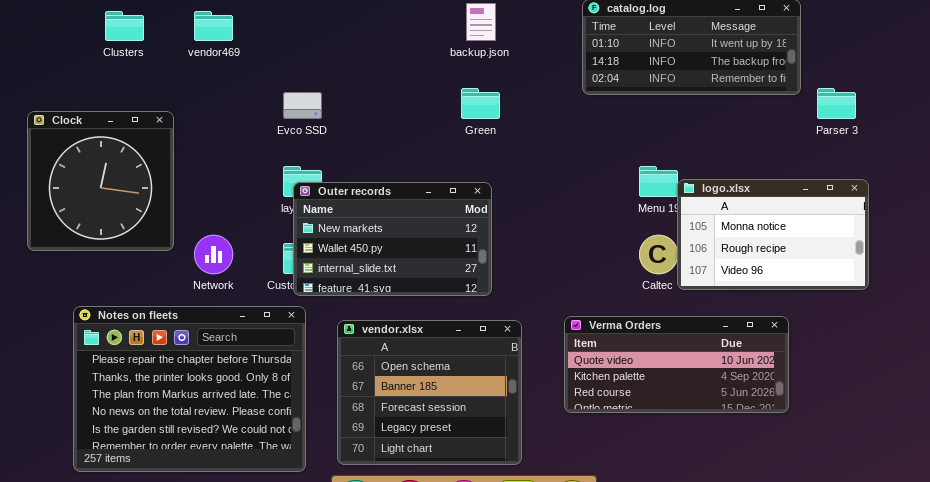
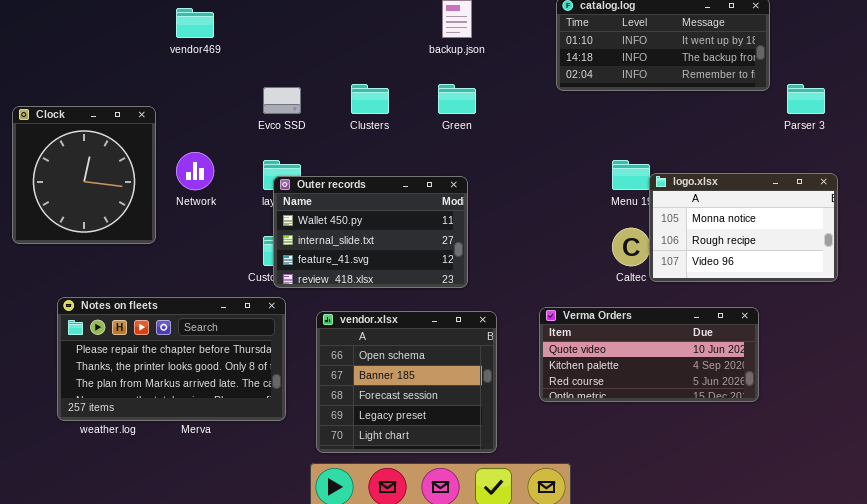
Clusters: [105,11,144,41] -> [351,84,389,114], moved
Outer records: [293,182,492,296] -> [273,176,468,288], scrolled down 1 row
Network: [194,235,233,274] -> [176,152,214,190], moved
Notes on fleets: [73,306,306,472] -> [57,297,286,421], resized

